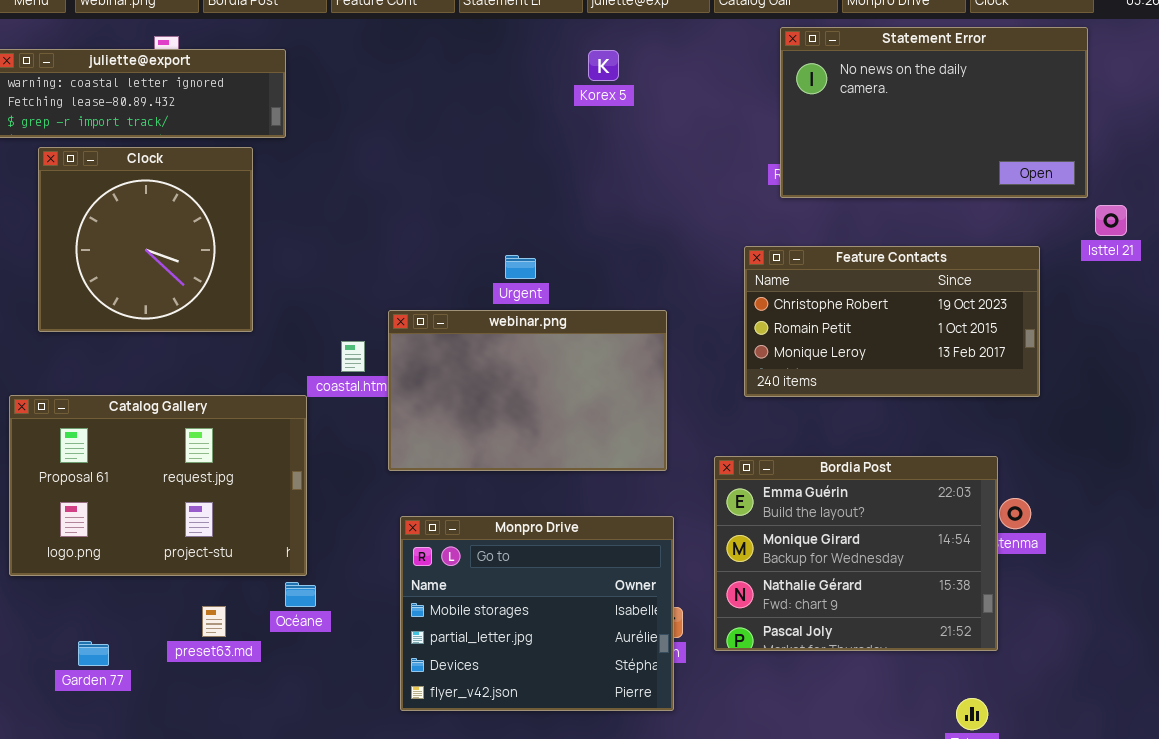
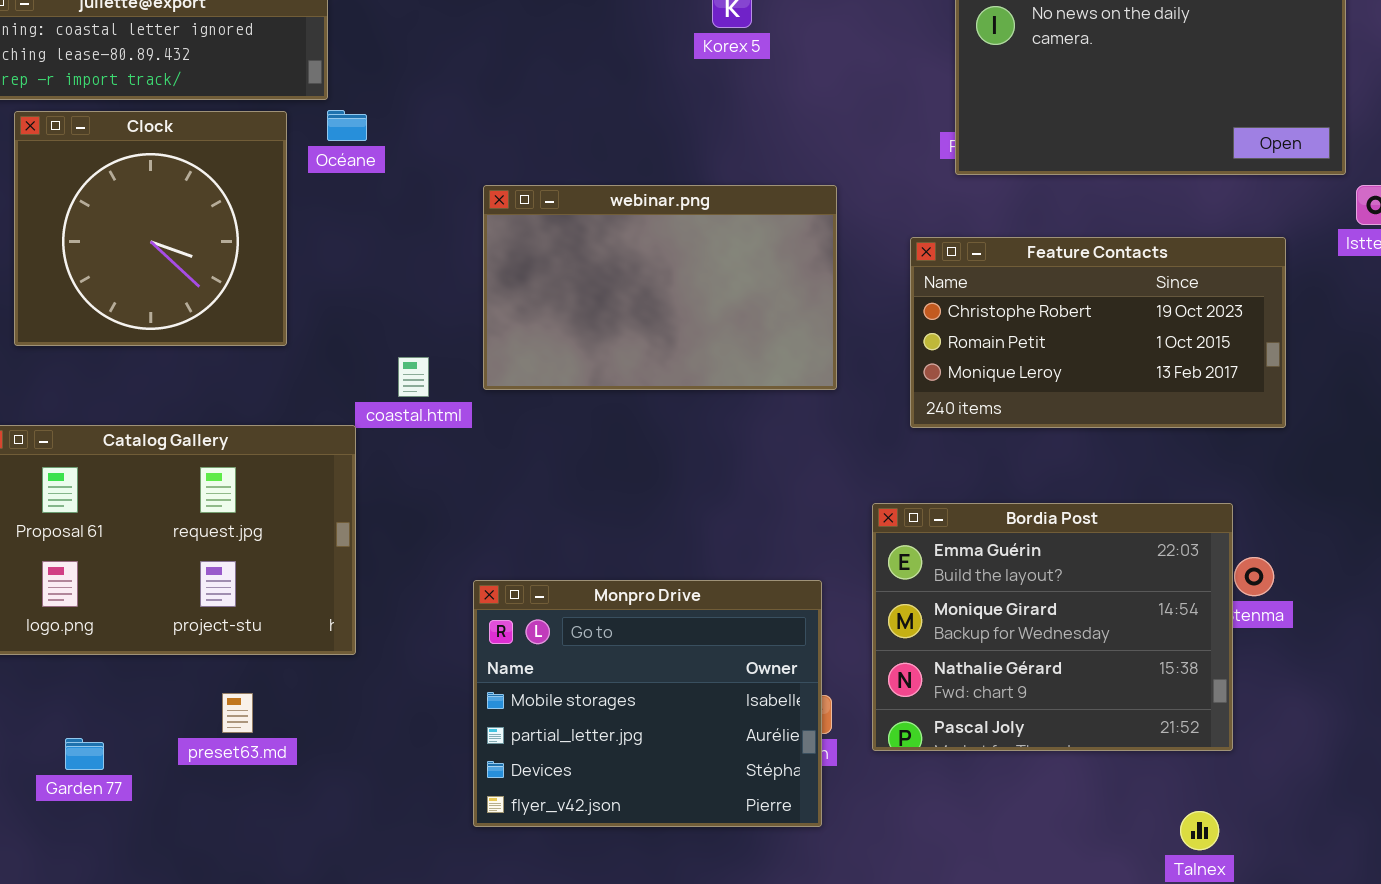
webinar.png: [388,310,667,471] -> [483,185,837,390], moved
Océane: [285,582,316,607] -> [327,110,367,141], moved

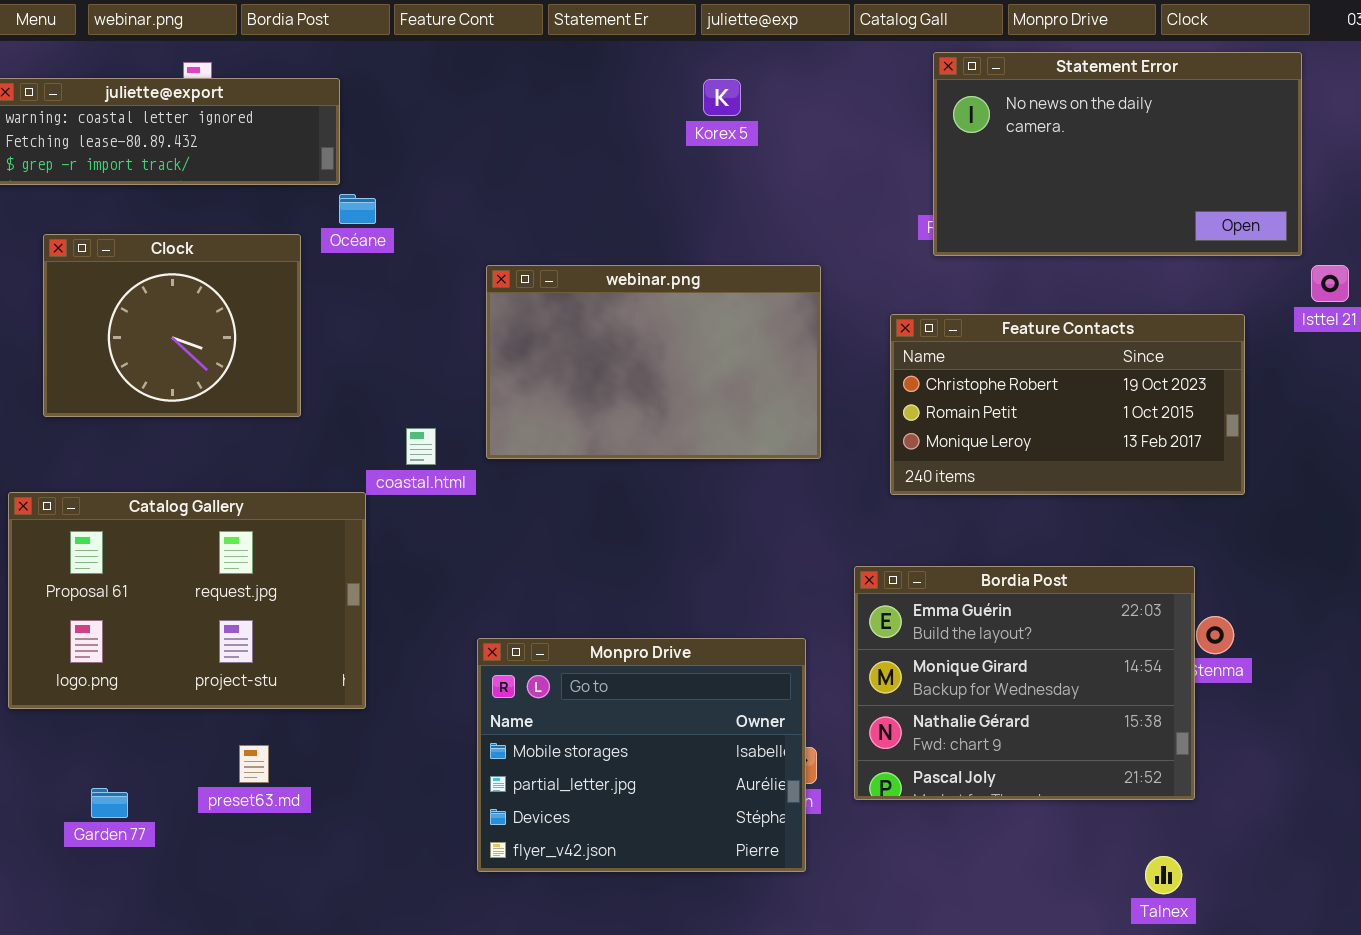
Clock: [14,111,287,346] -> [43,234,301,417], resized

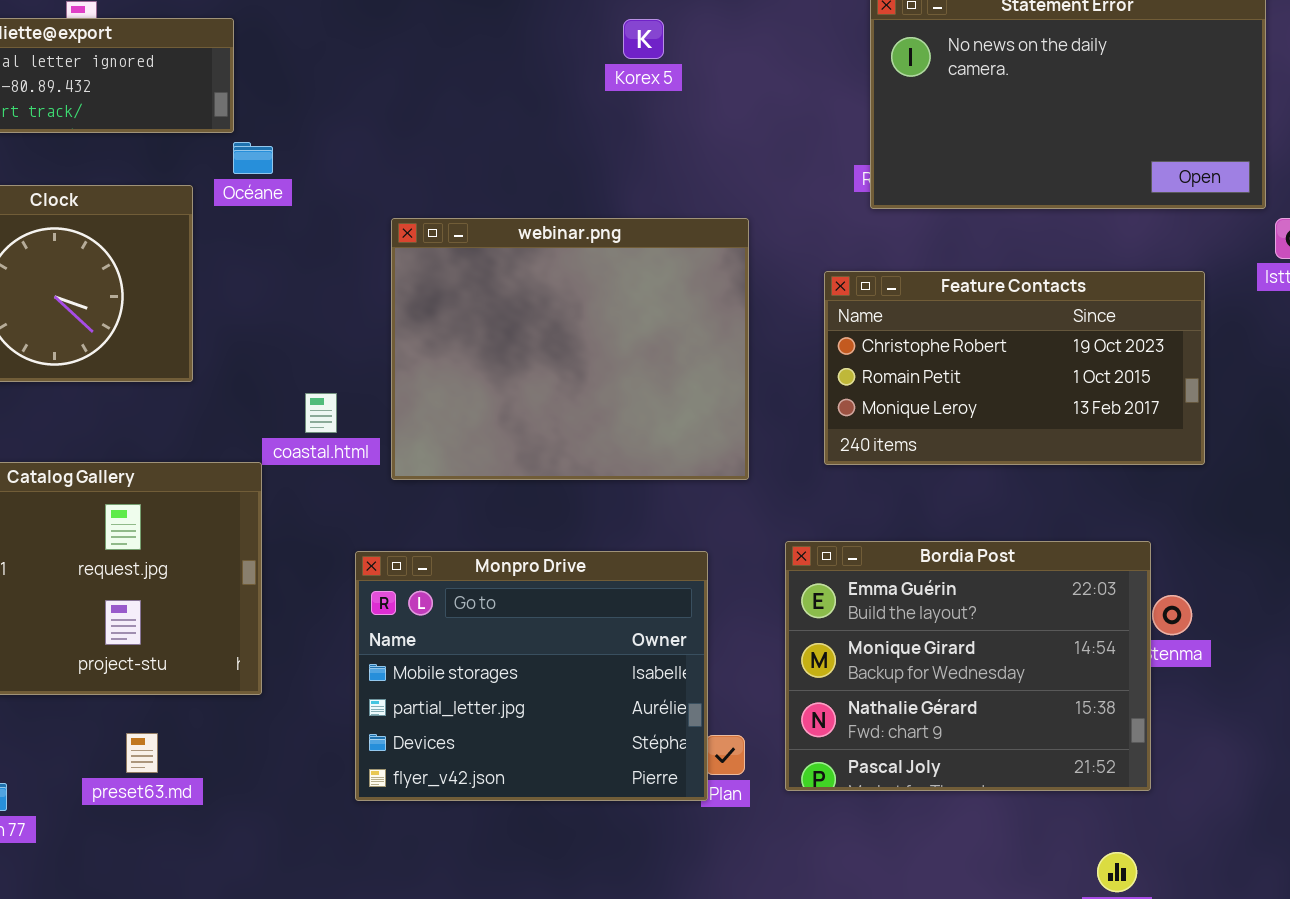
webinar.png: [486,265,821,459] -> [391,218,749,480], resized
Monpro Drive: [477,638,806,872] -> [355,551,708,801], moved

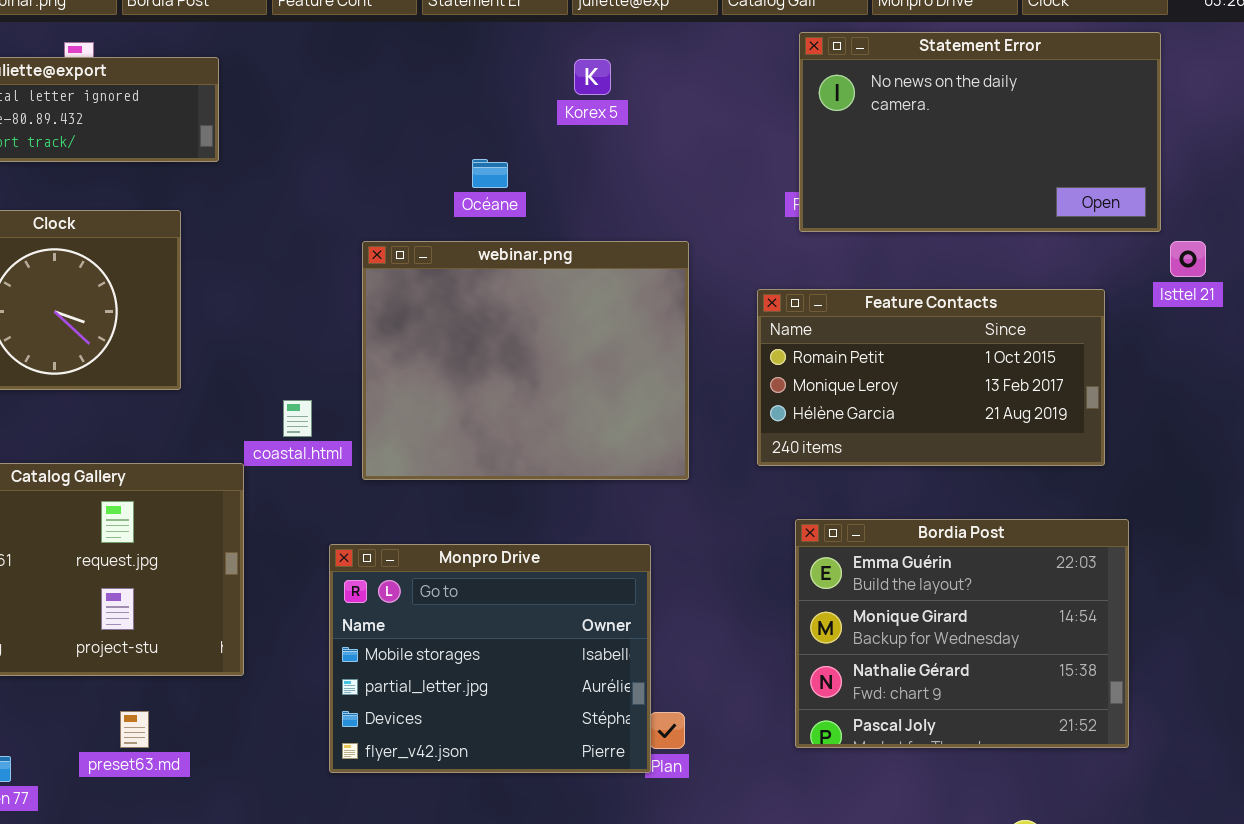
Océane: [233,142,273,174] -> [472,159,508,188], moved
Feature Contacts: [824,271,1205,465] -> [757,289,1105,466], scrolled down 1 row
Bordia Post: [785,541,1151,791] -> [795,519,1129,748], moved

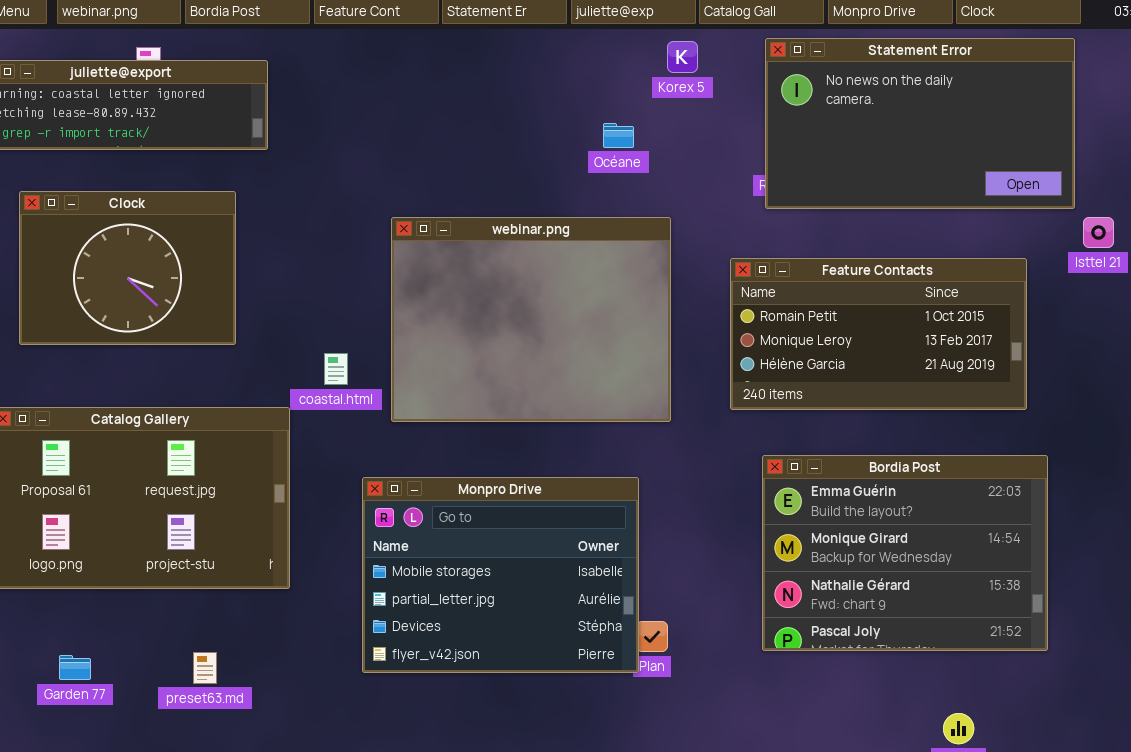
Korex 5: [574,59,611,95] -> [667,41,698,73], moved
Océane: [472,159,508,188] -> [603,123,634,148], moved
preset63.md: [120,711,149,748] -> [193,652,217,684], moved

